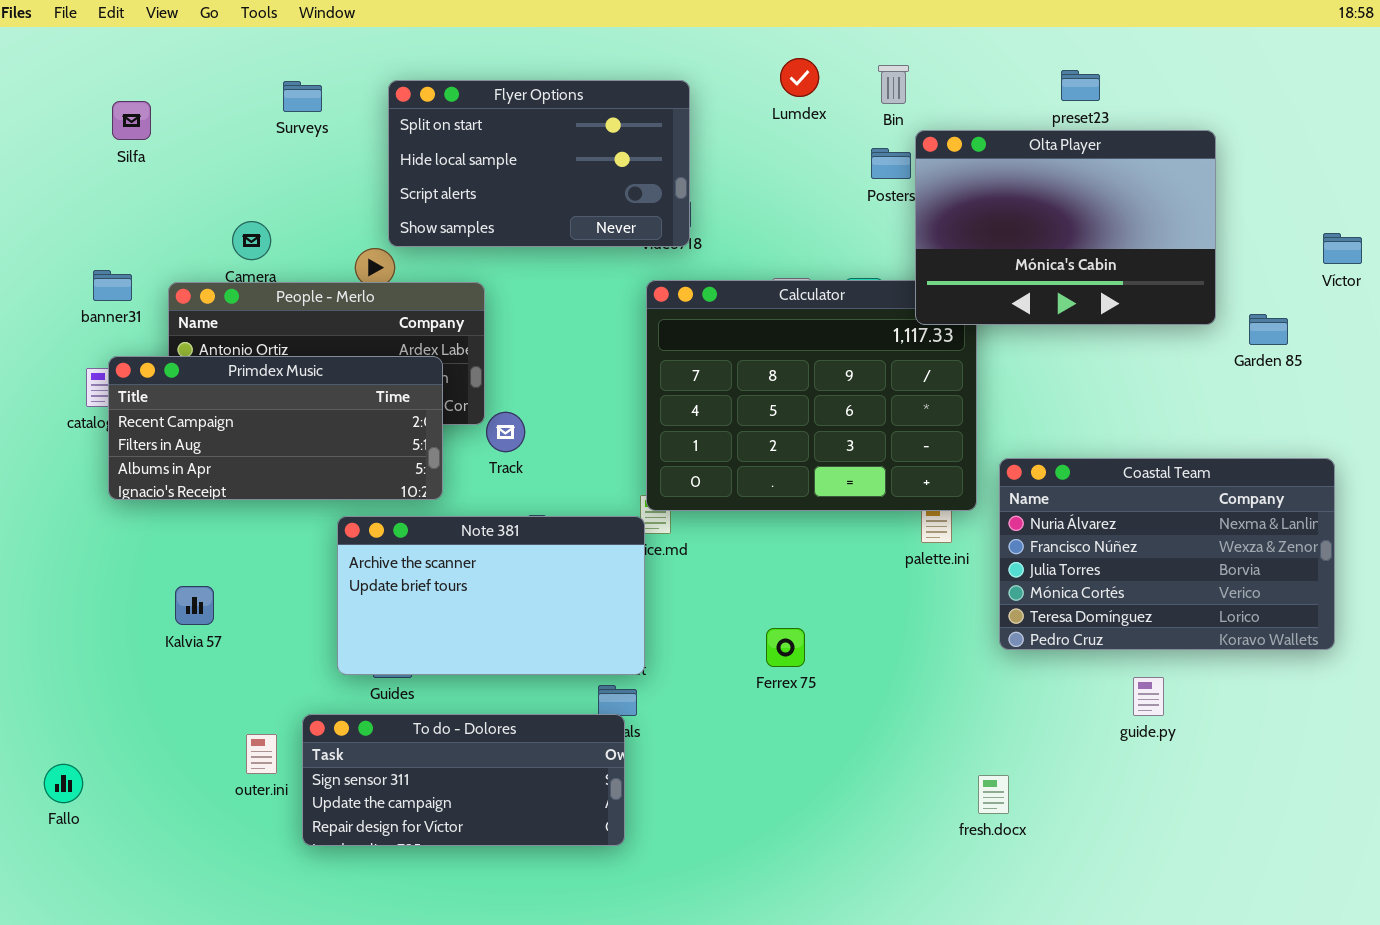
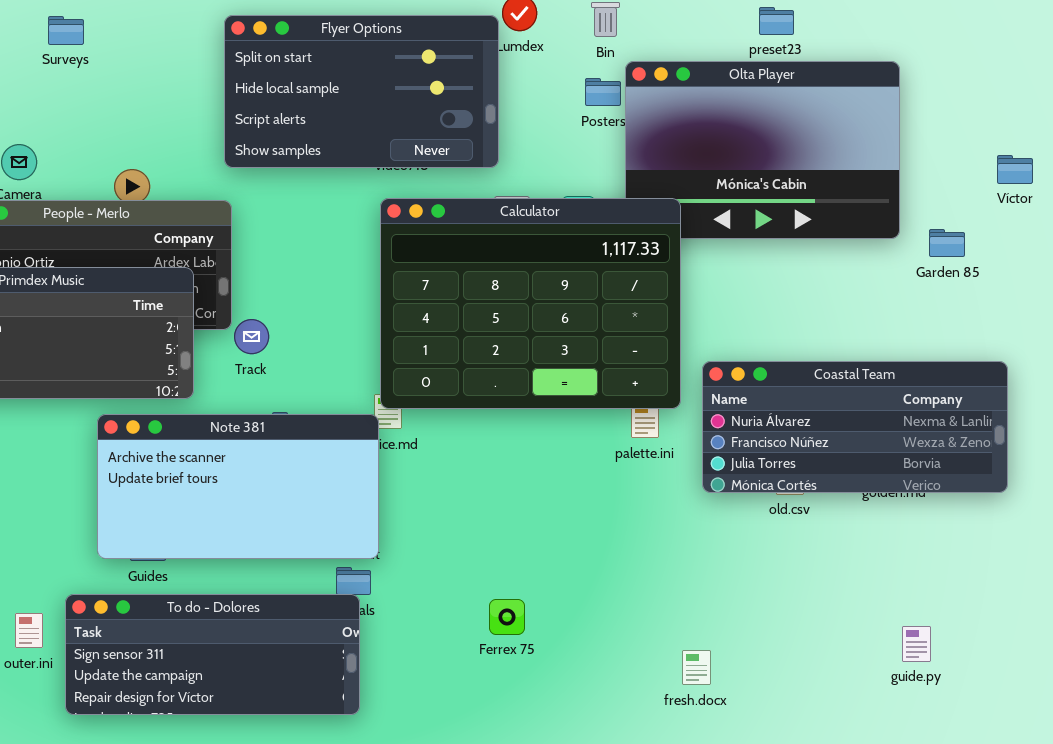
Flyer Options: [388,80,690,247] -> [224,15,499,168], moved
Calculator: [646,280,977,511] -> [380,198,681,409], raised
Coastal Team: [999,458,1335,650] -> [702,361,1008,493], resized
Ferrex 75: [766,628,805,667] -> [489,599,525,635], moved
guide.py: [1133,677,1164,716] -> [902,626,931,662], moved

